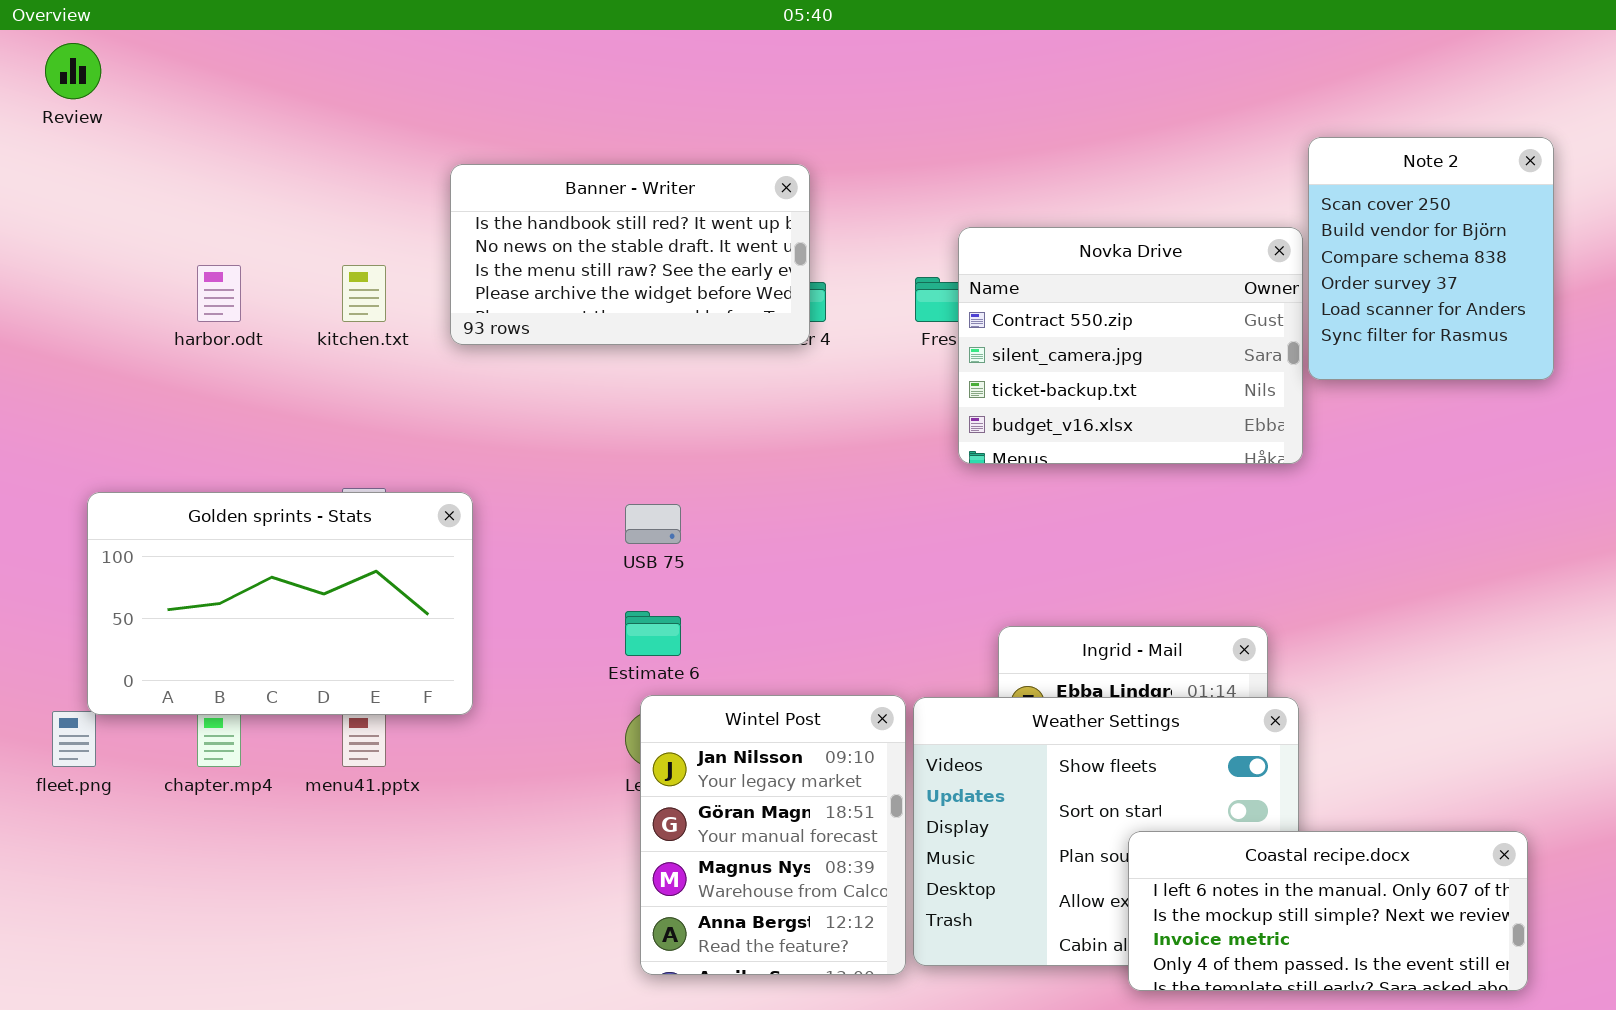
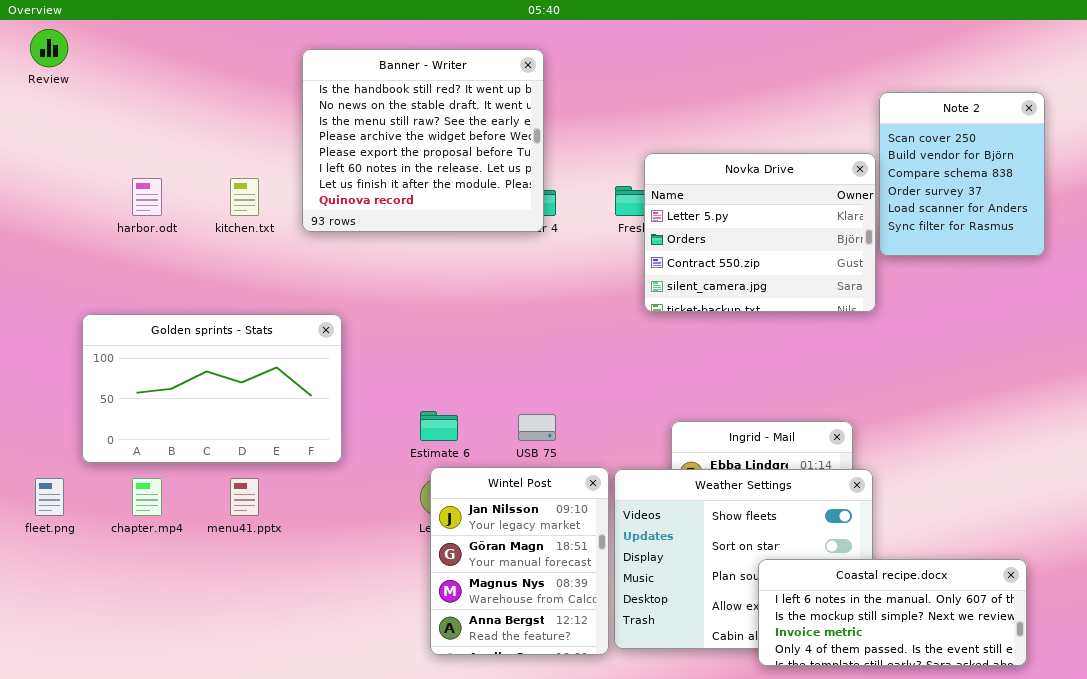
Banner - Writer: [450,164,810,345] -> [302,49,544,232], resized
Novka Drive: [958,227,1303,464] -> [644,153,876,312], scrolled up 2 rows
Golden sprints - Stats: [87,492,473,715] -> [82,314,342,463], moved
USB 75: [625,504,681,544] -> [518,414,556,441], moved

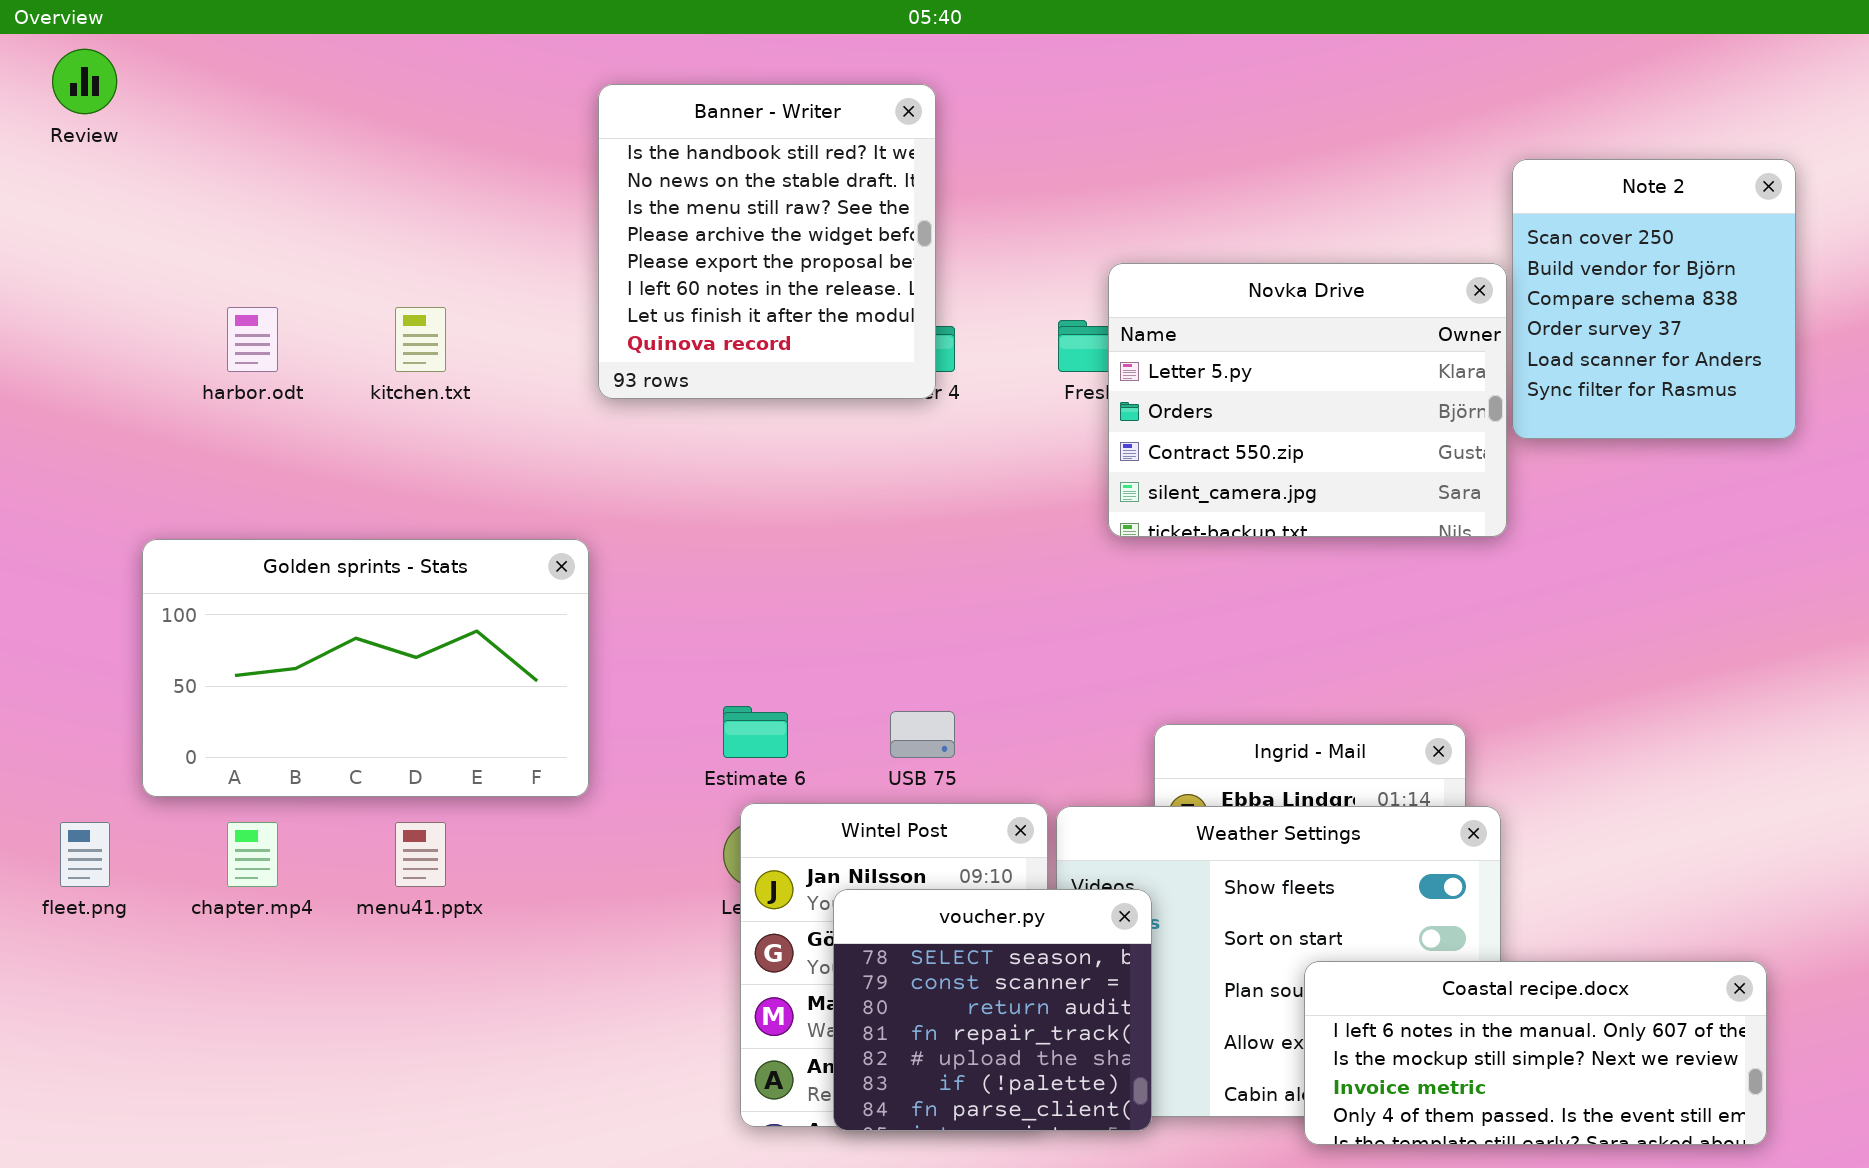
Banner - Writer: [302,49,544,232] -> [598,84,936,399], resized
voucher.py: none -> [833,889,1152,1131], opened

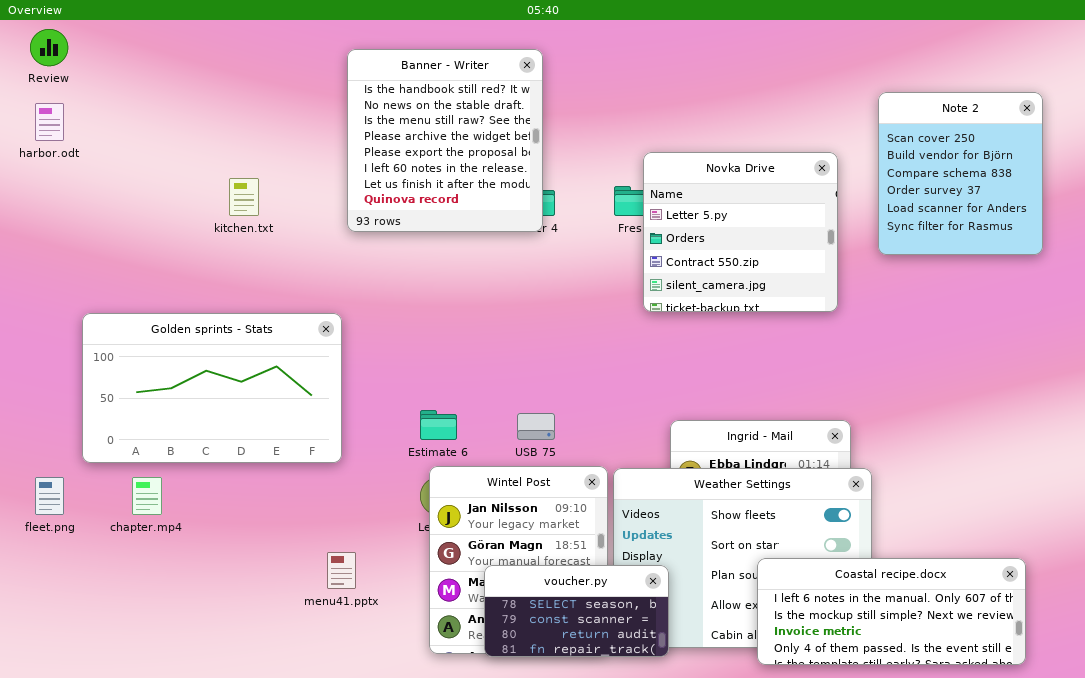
Novka Drive: [1108,263,1507,537] -> [643,152,838,312], resized
harbor.odt: [227,307,278,372] -> [35,103,64,141], moved
menu41.pptx: [395,822,446,887] -> [327,552,356,589], moved
voucher.py: [833,889,1152,1131] -> [484,565,669,657], resized

